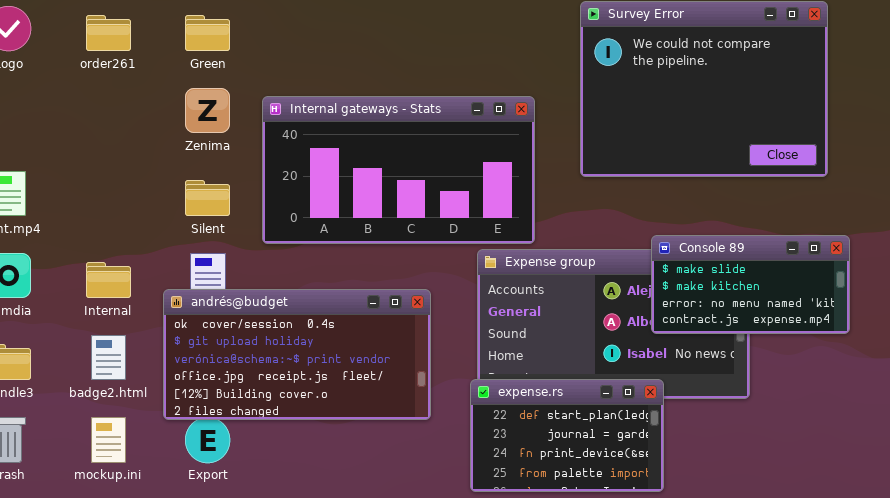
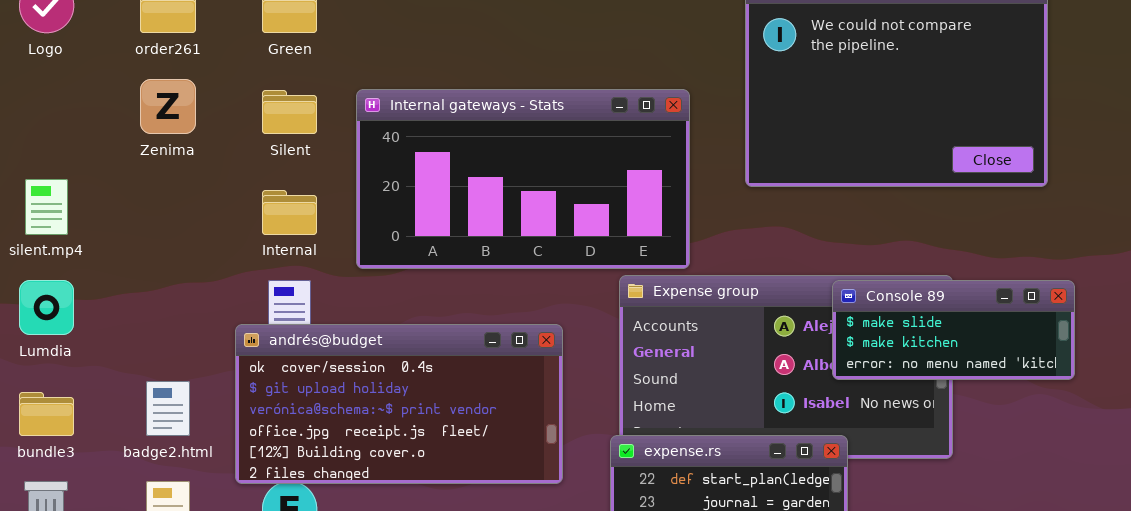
Zenima: [185,88,230,133] -> [140,79,196,134], moved
Silent: [185,180,230,216] -> [262,90,317,134], moved
Console 89: [651,235,850,334] -> [832,280,1075,380], resized
Internal: [86,262,131,298] -> [262,190,317,235], moved

